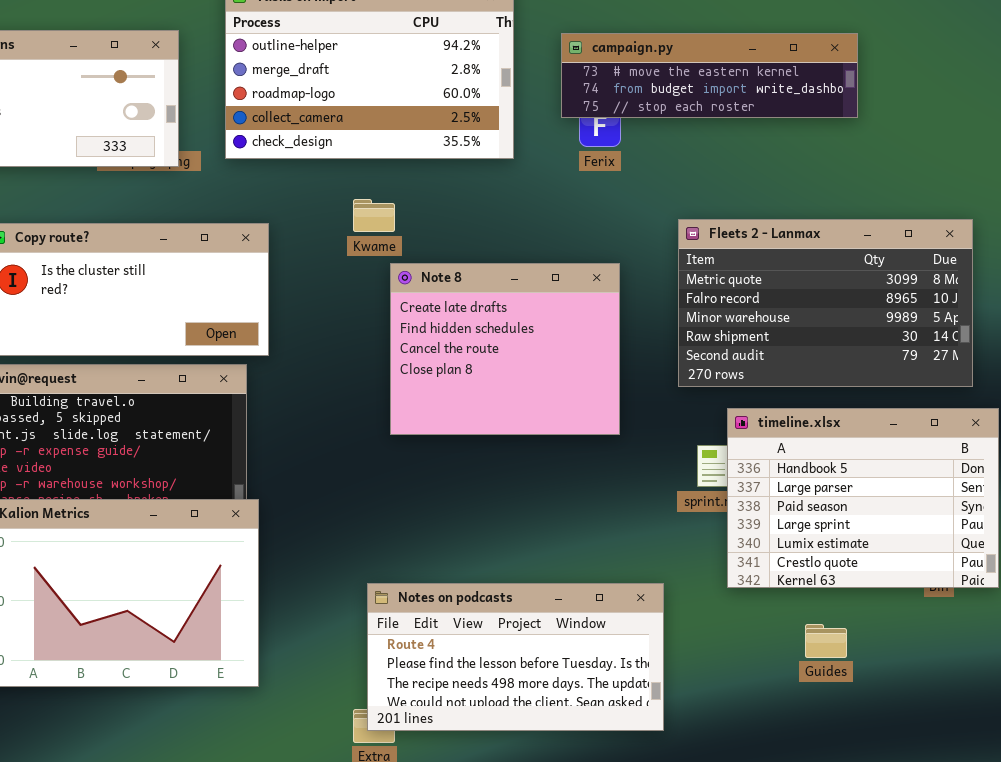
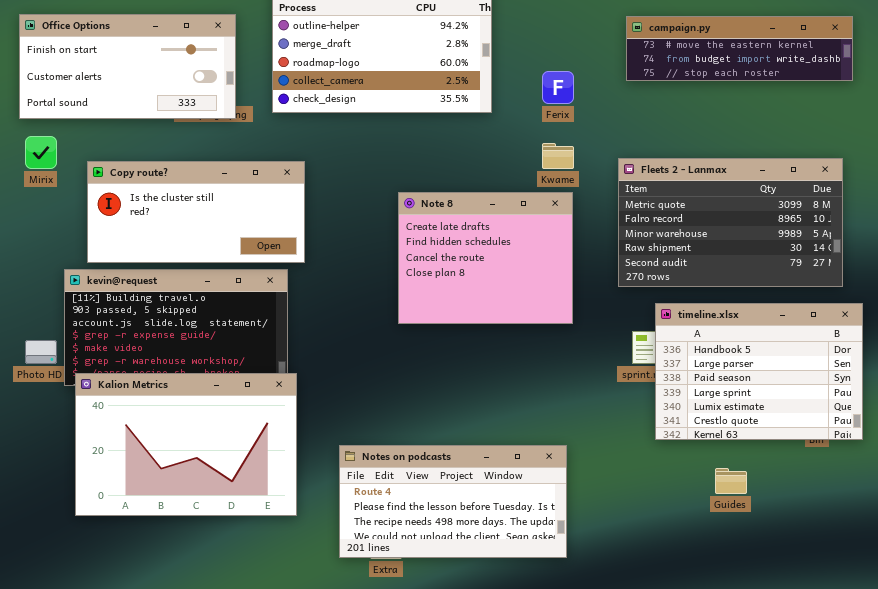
campaign.py: [561,33,858,118] -> [626,16,853,81], moved
Kwame: [353,199,395,232] -> [542,143,574,169], moved
Notes on podcasts: [367,583,664,731] -> [339,445,567,558], moved

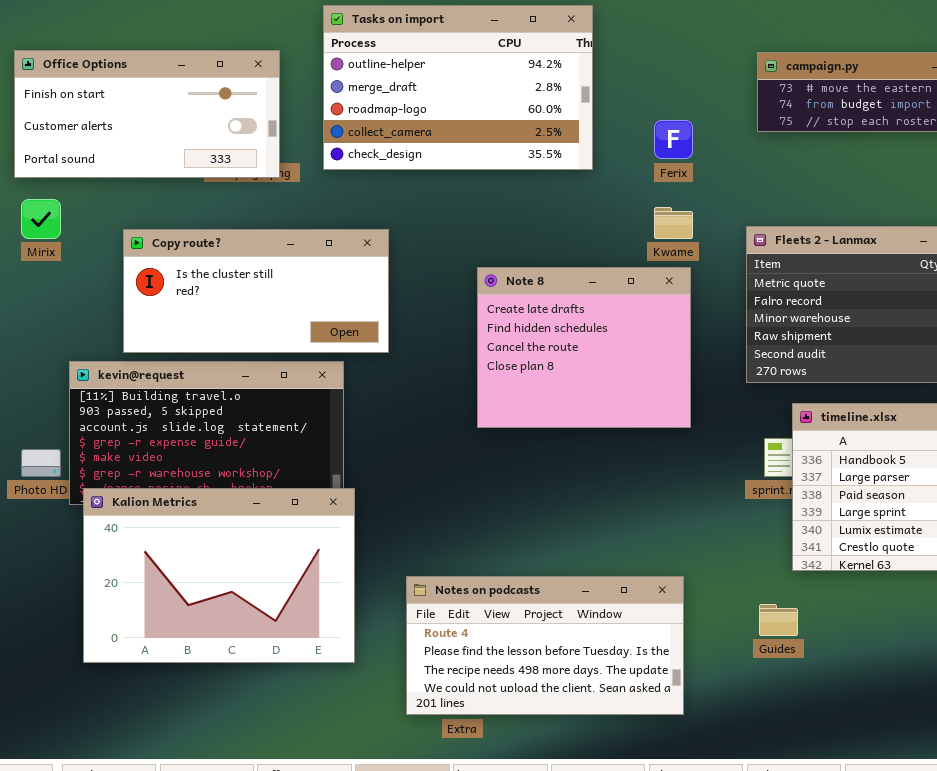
Copy route?: [87,161,305,263] -> [123,229,389,353], moved
Guides: [715,468,747,494] -> [759,604,798,636], moved

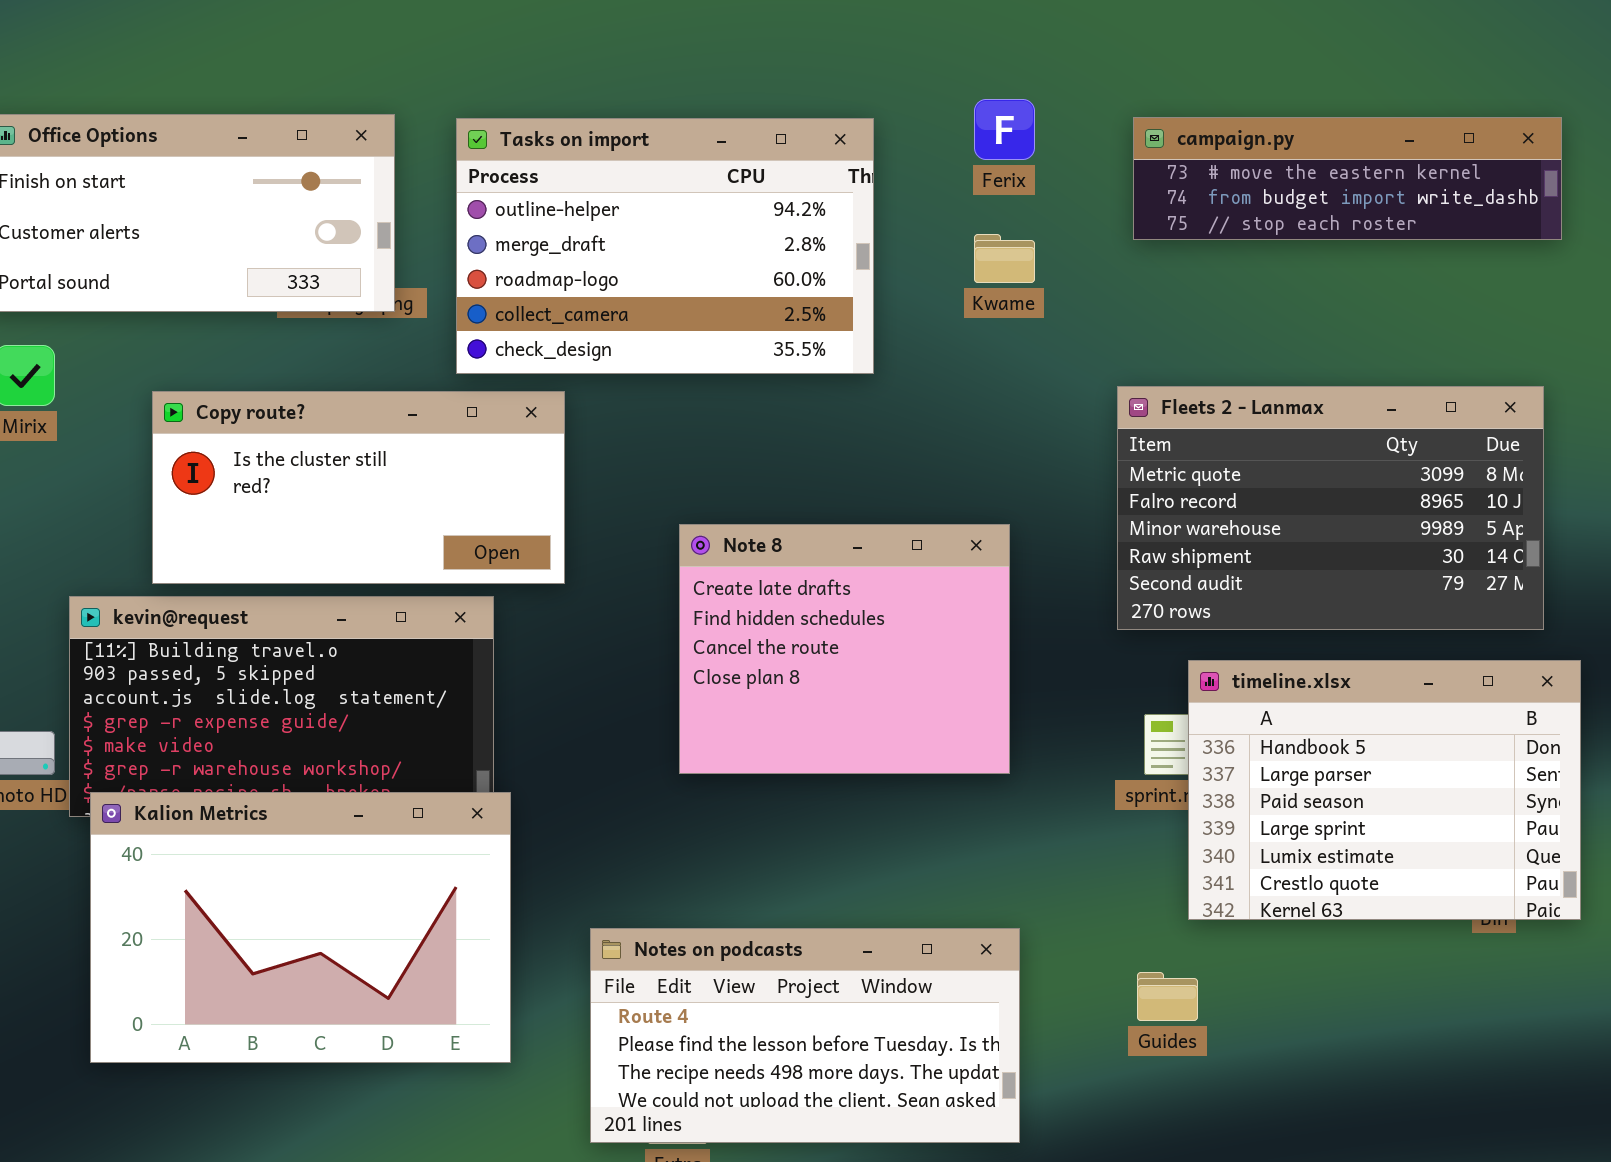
Tasks on import: [323,5,593,170] -> [456,118,874,374], moved
Ferix: [654,120,693,159] -> [974,99,1035,160], moved
Kwame: [654,207,693,239] -> [974,234,1035,283], moved
Note 8: [477,267,691,428] -> [679,524,1010,774], moved

